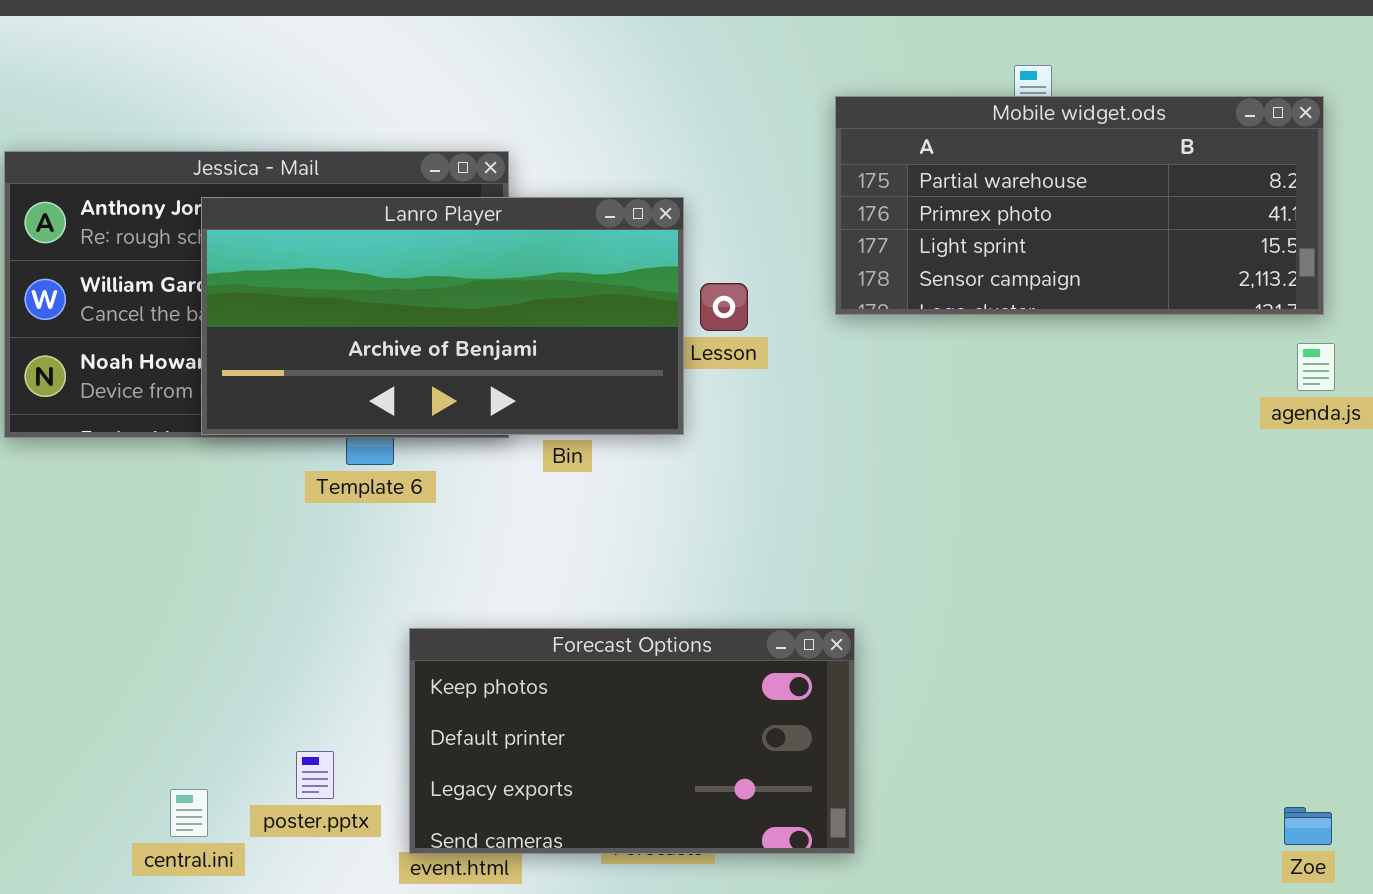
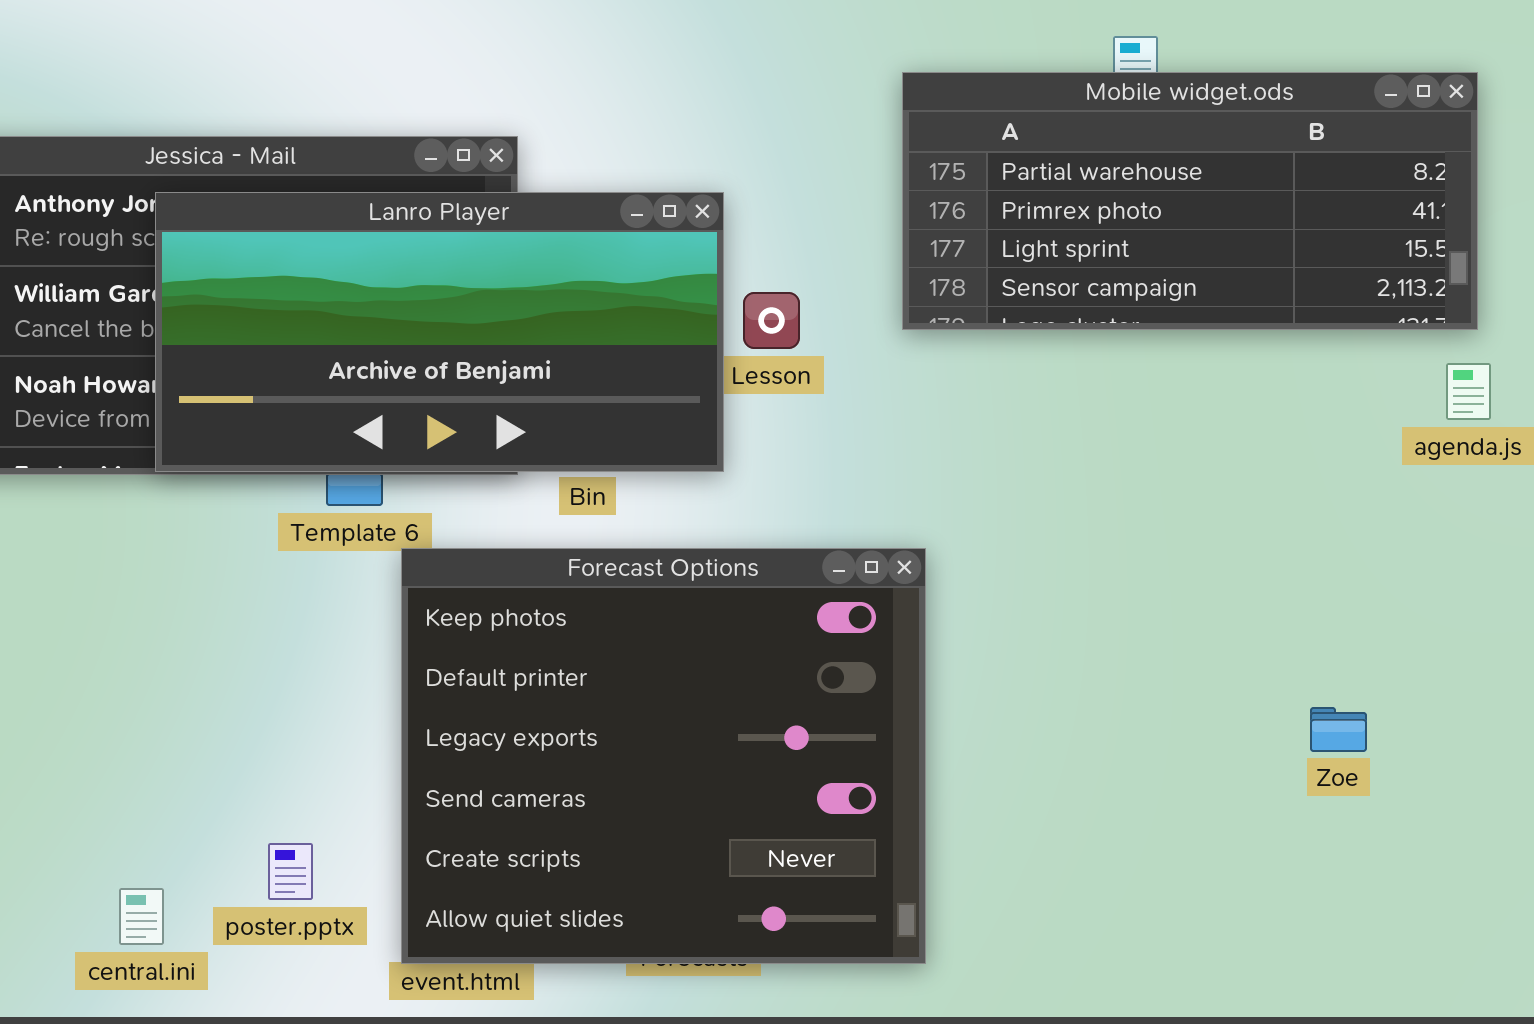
Forecast Options: [409,628,855,854] -> [401,548,926,964], resized
Zoe: [1284,807,1332,845] -> [1310,707,1367,752], moved

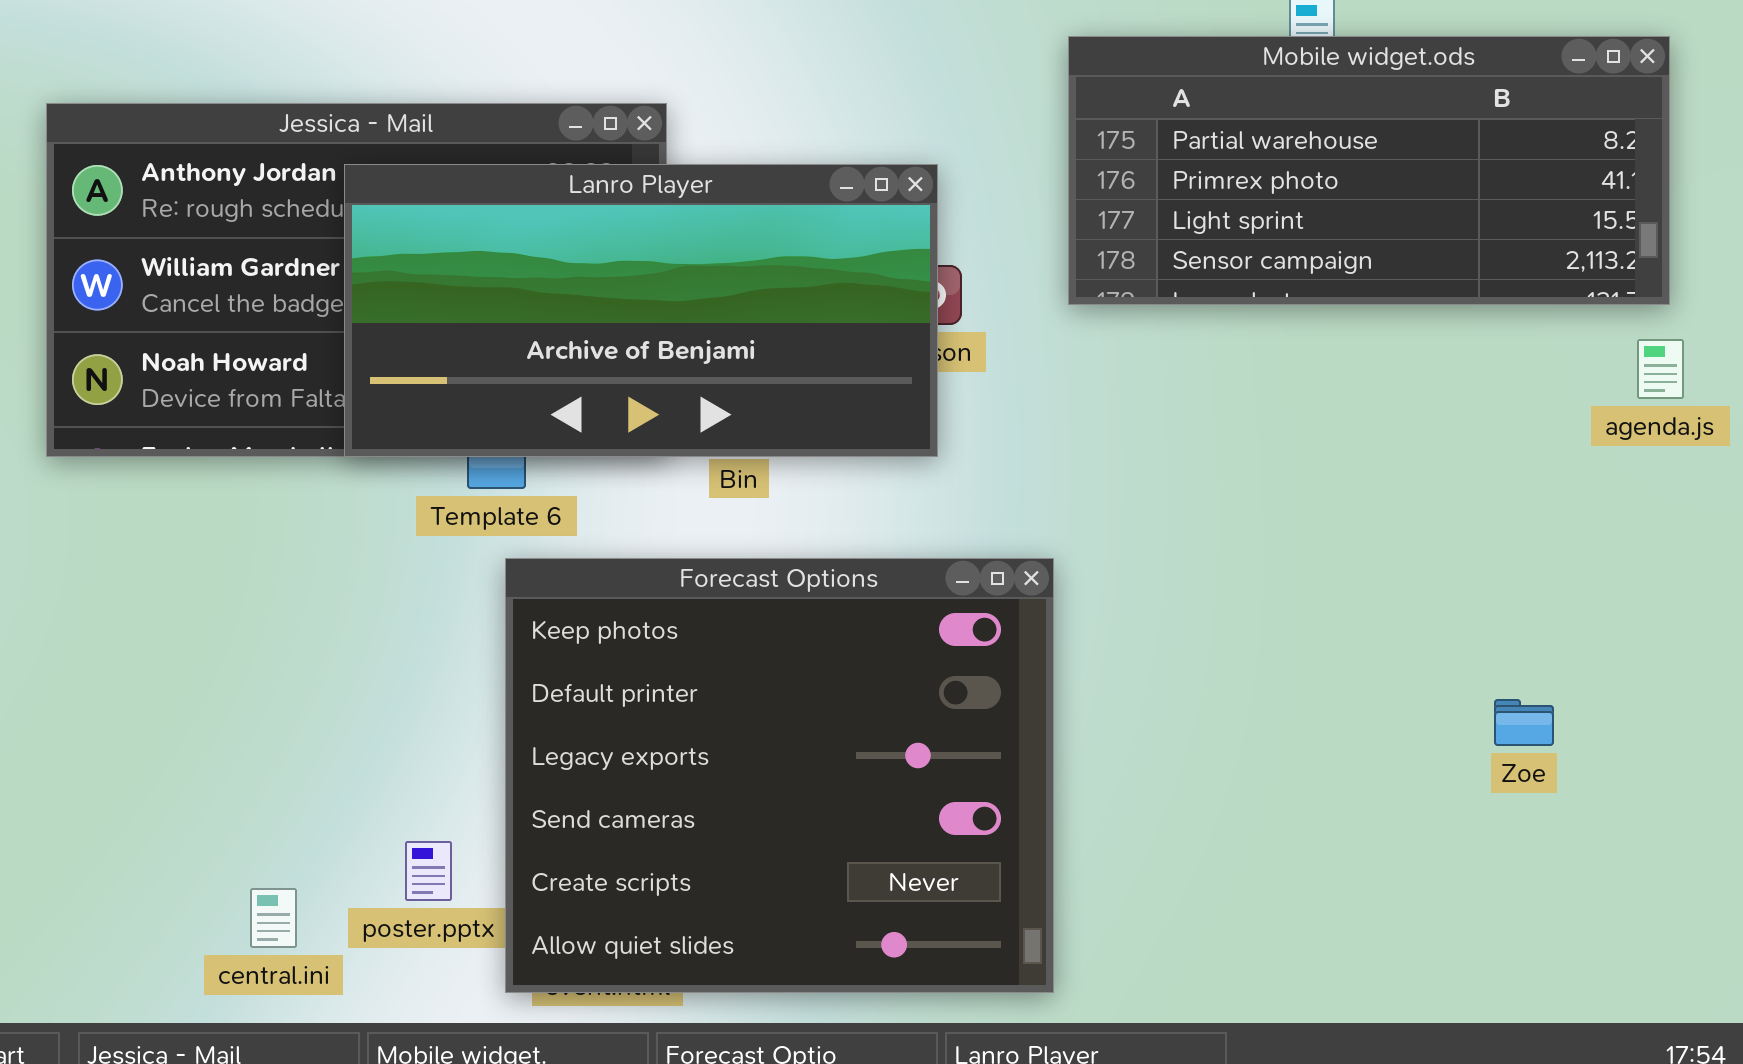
Lanro Player: [155,192,724,472] -> [344,164,938,457], moved
Forecast Options: [401,548,926,964] -> [505,558,1054,993], moved

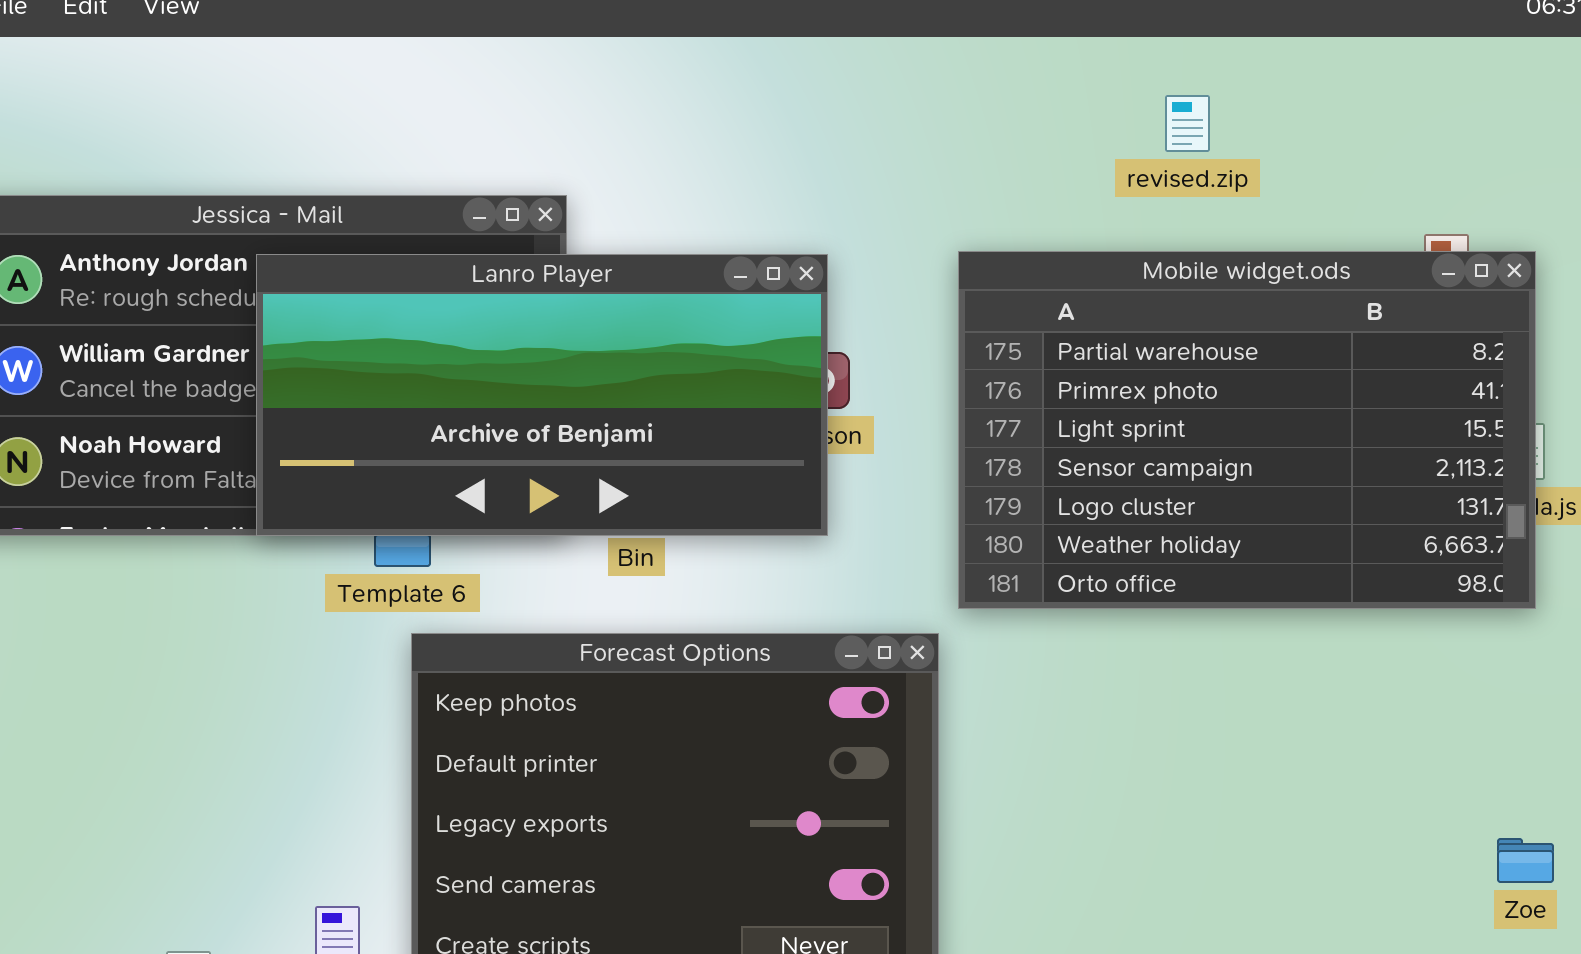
Mobile widget.ods: [1068,36,1670,305] -> [958,251,1536,609], moved, resized
Zoe: [1494,699,1554,746] -> [1497,838,1554,883], moved

